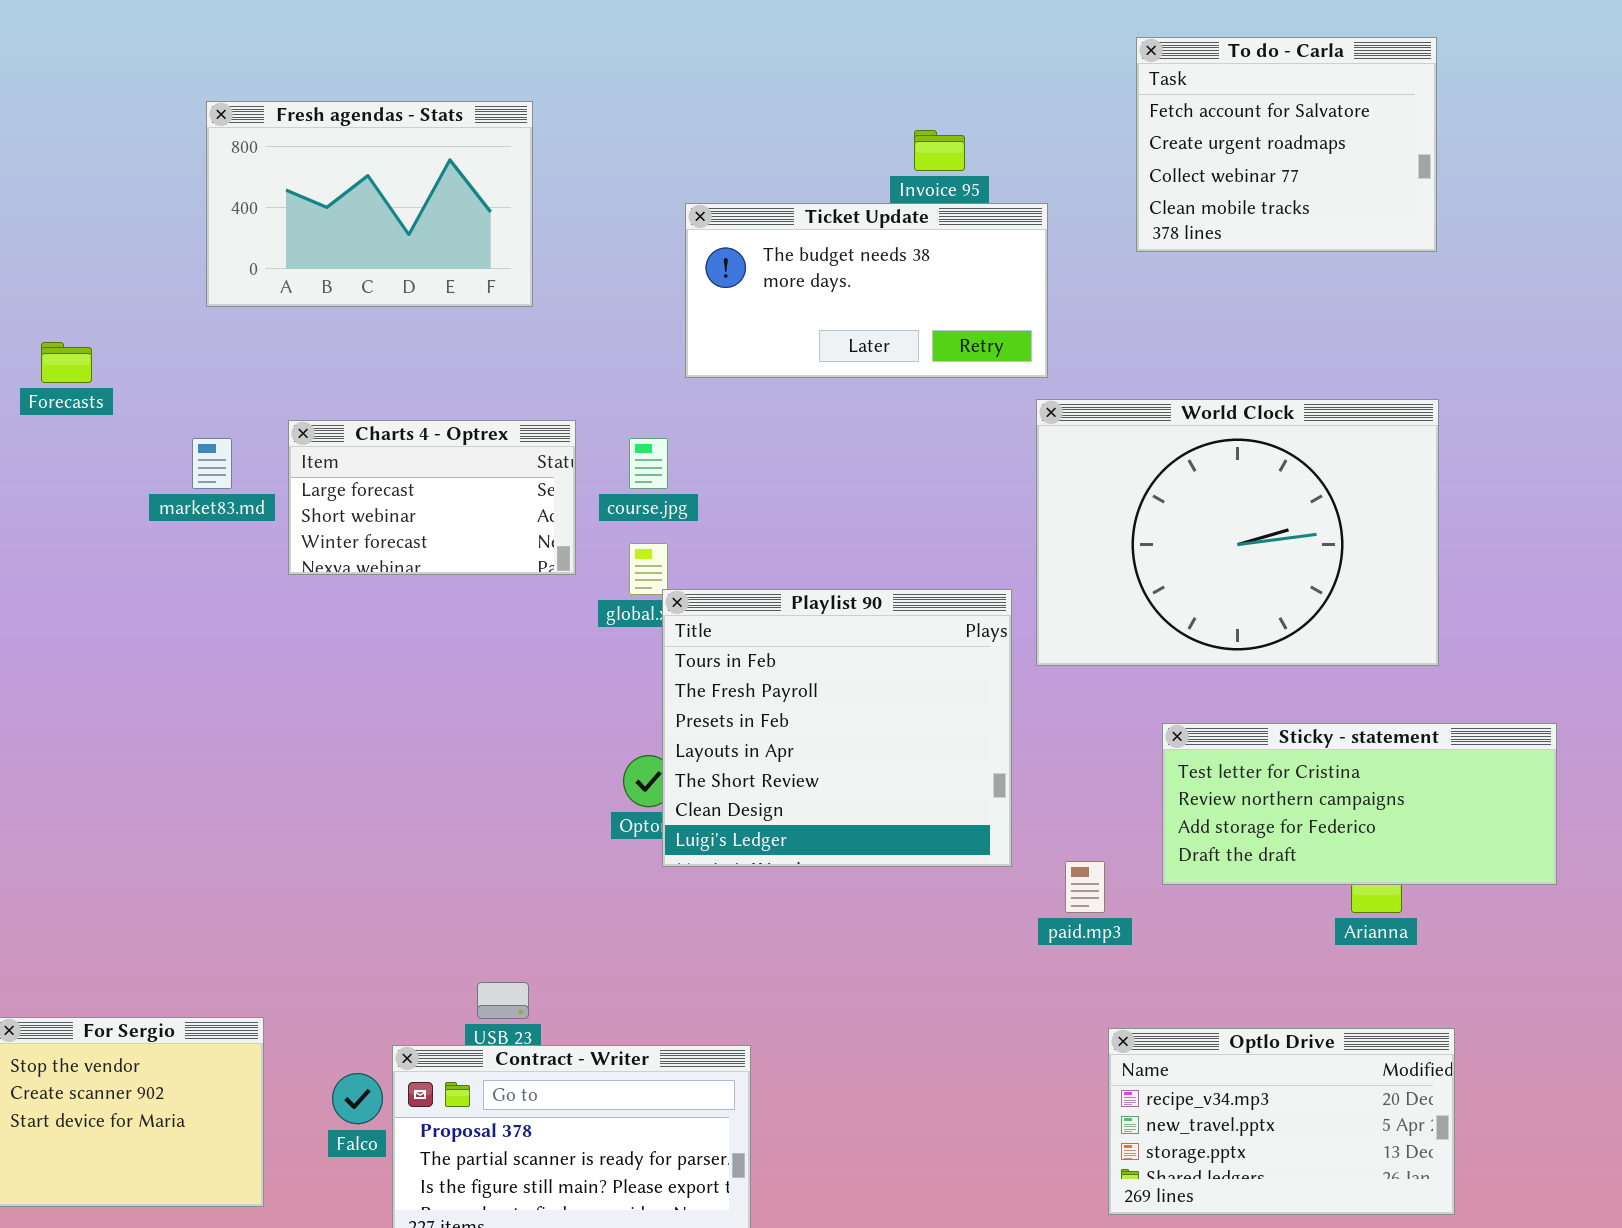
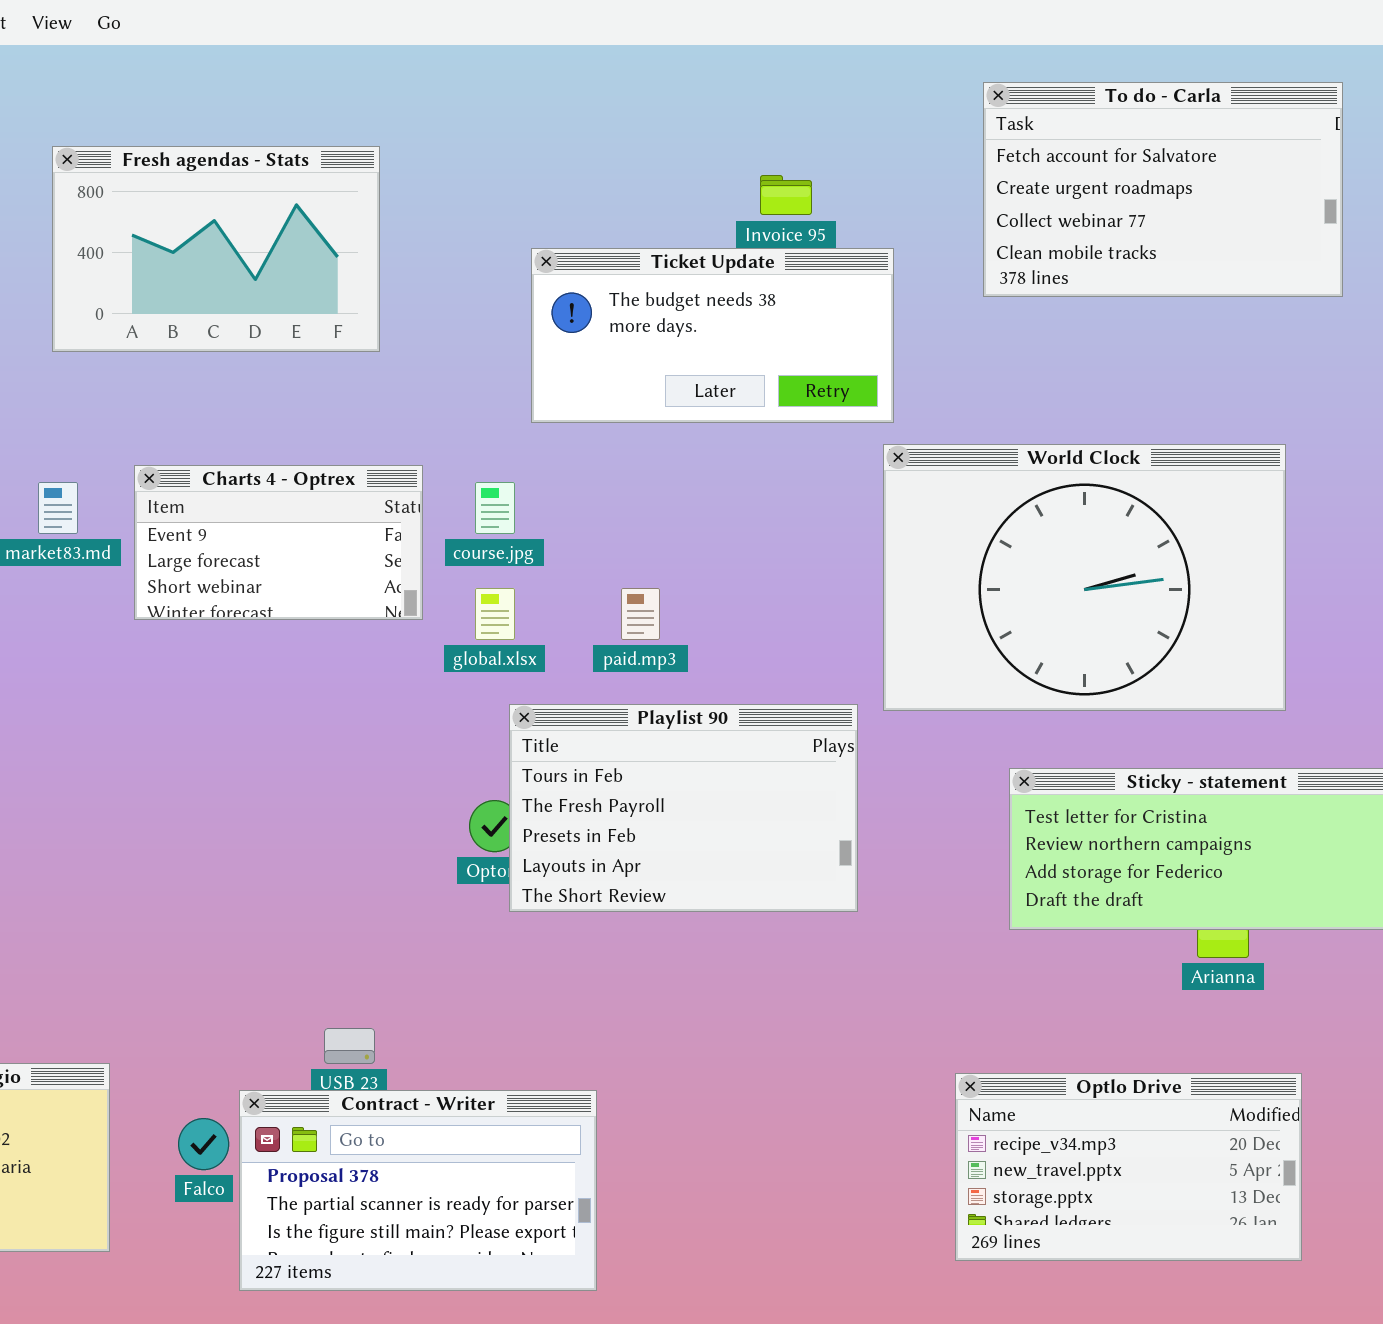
To do - Carla: [1136,37,1437,252] -> [983,82,1343,297], resized
Charts 4 - Optrex: [288,420,576,575] -> [134,465,423,620], scrolled up 1 row
Playlist 90: [662,589,1012,867] -> [509,704,858,912], resized
paid.mp3: [1065,861,1105,913] -> [621,588,660,640], moved

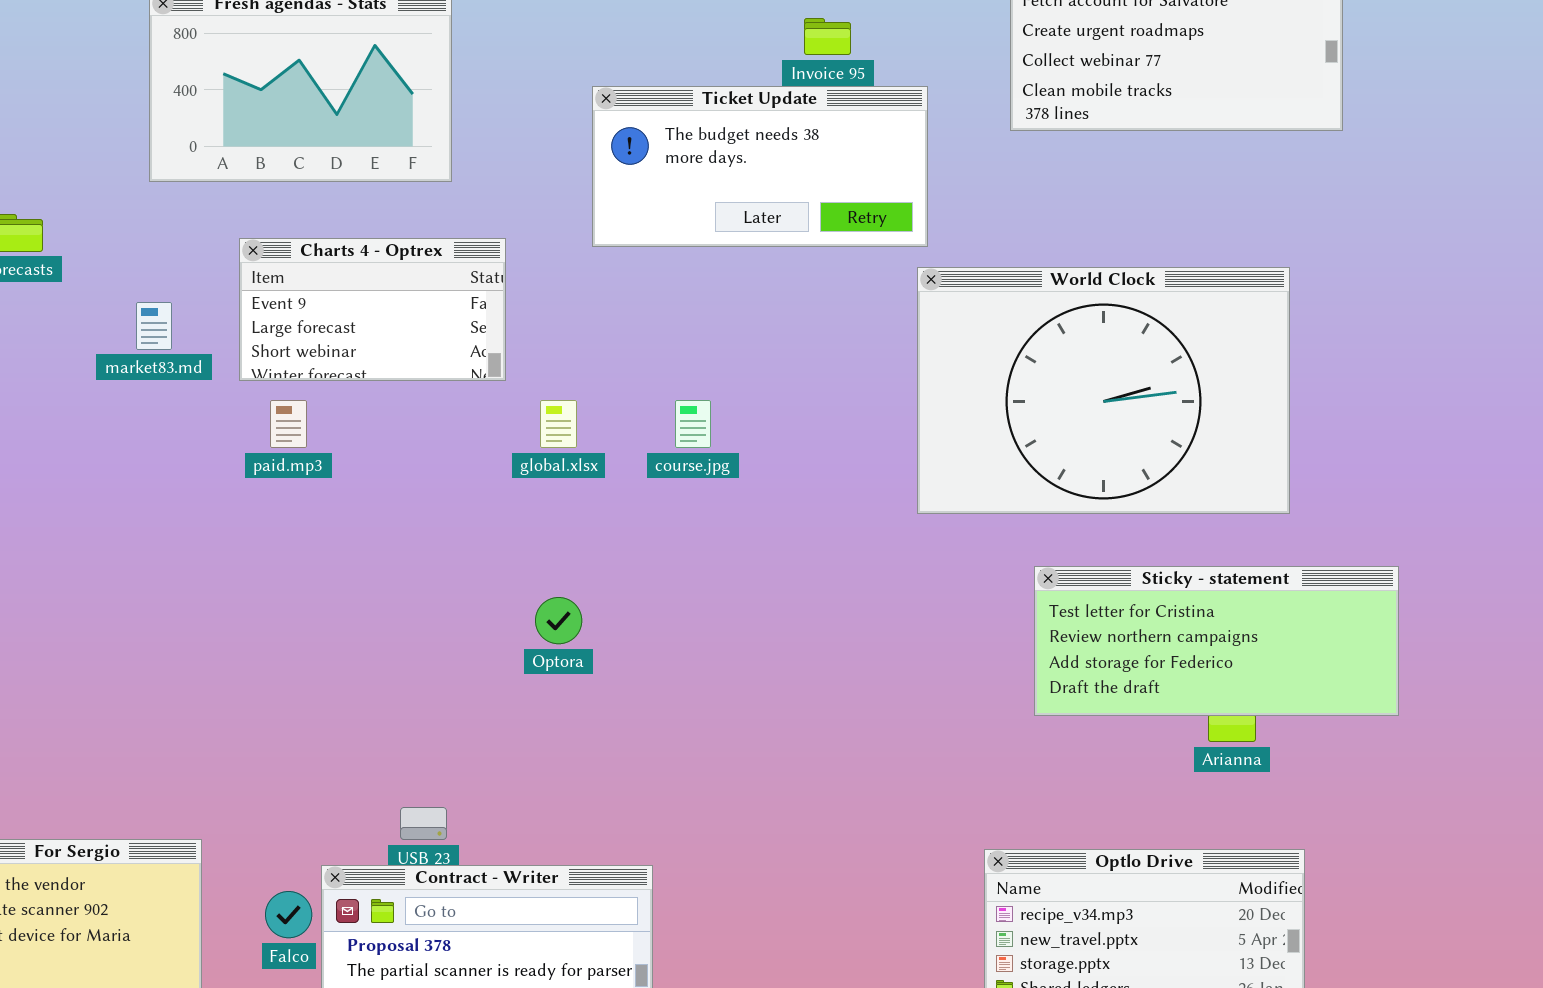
Charts 4 - Optrex: [134,465,423,620] -> [239,238,506,381], moved
course.jpg: [475,482,515,534] -> [675,400,711,448], moved
paid.mp3: [621,588,660,640] -> [270,400,307,448], moved
Playlist 90: [509,704,858,912] -> none, closed

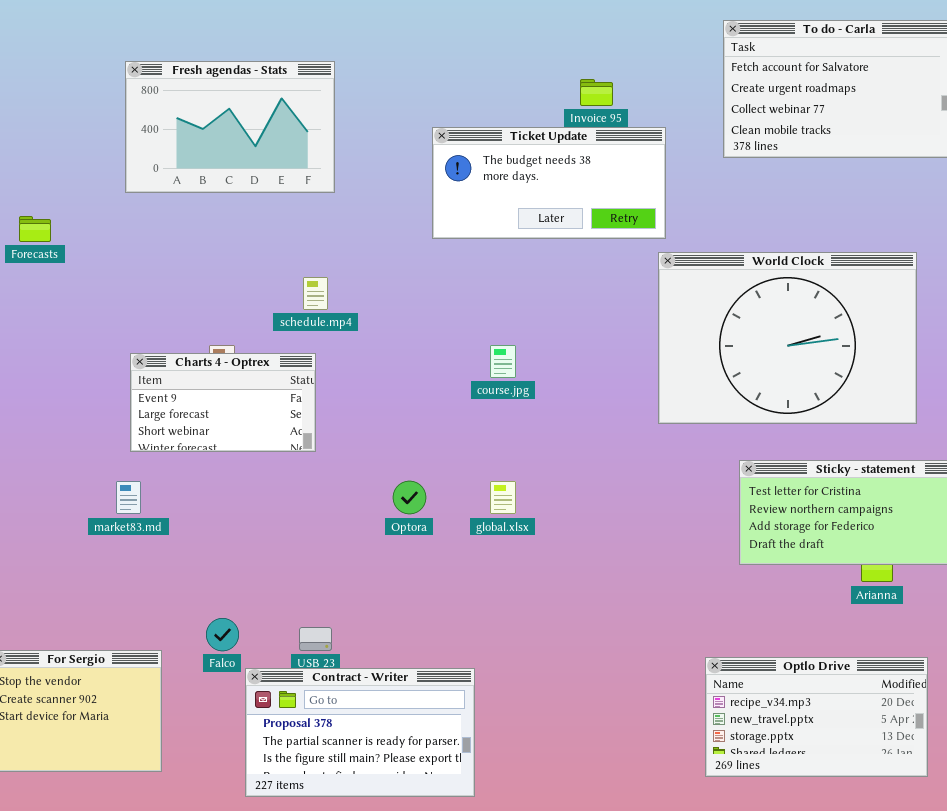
Charts 4 - Optrex: [239,238,506,381] -> [130,353,316,452], moved
market83.md: [136,302,172,350] -> [116,481,141,514], moved
global.xlsx: [540,400,577,448] -> [490,481,516,514], moved
Falco: [265,891,312,938] -> [206,618,239,651], moved

